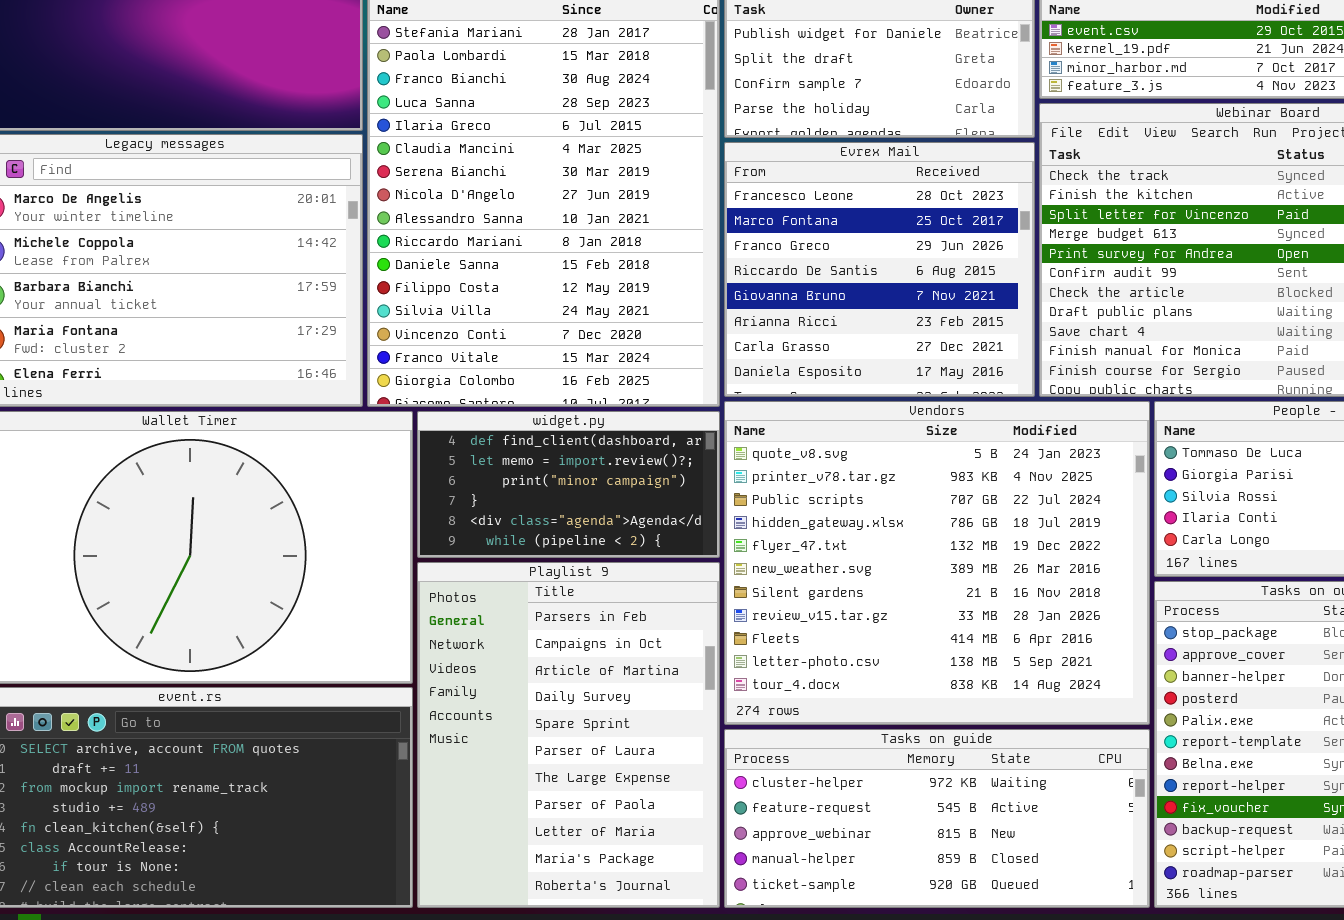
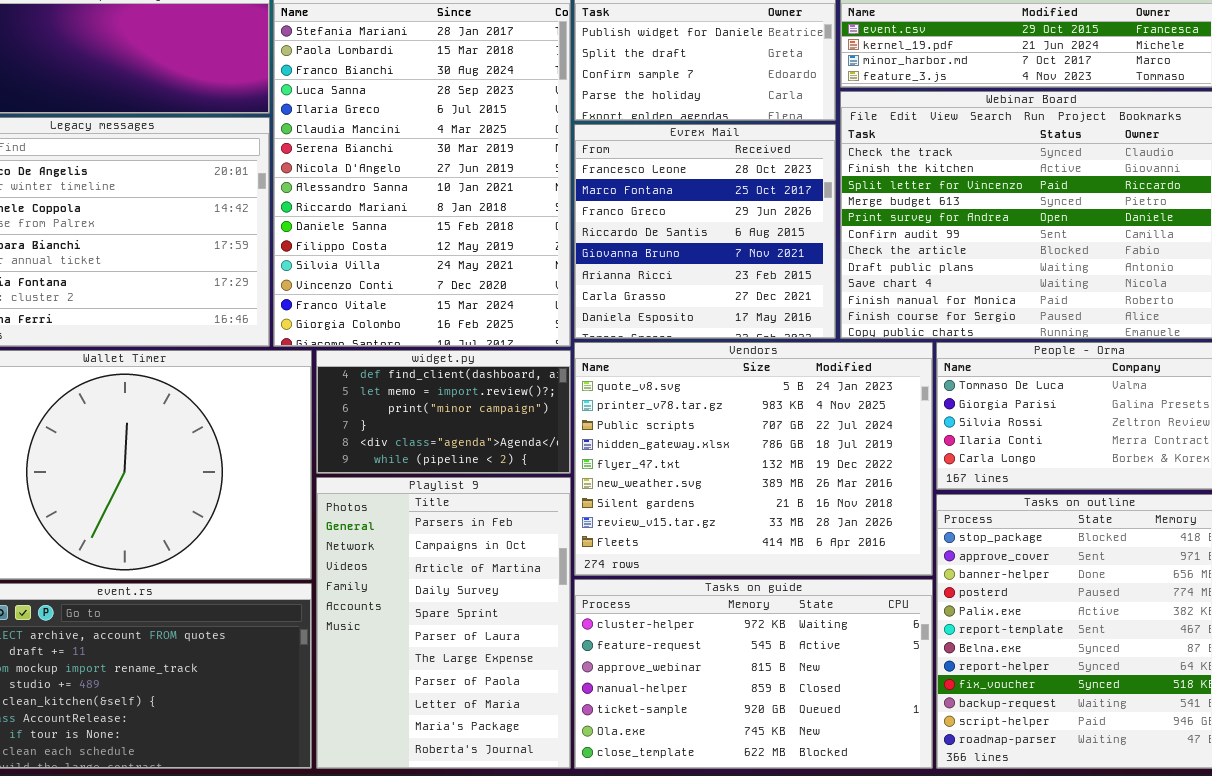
Vendors: [724,401,1150,725] -> [574,342,933,576], resized
Tasks on guide: [724,729,1150,908] -> [574,579,933,769], resized

